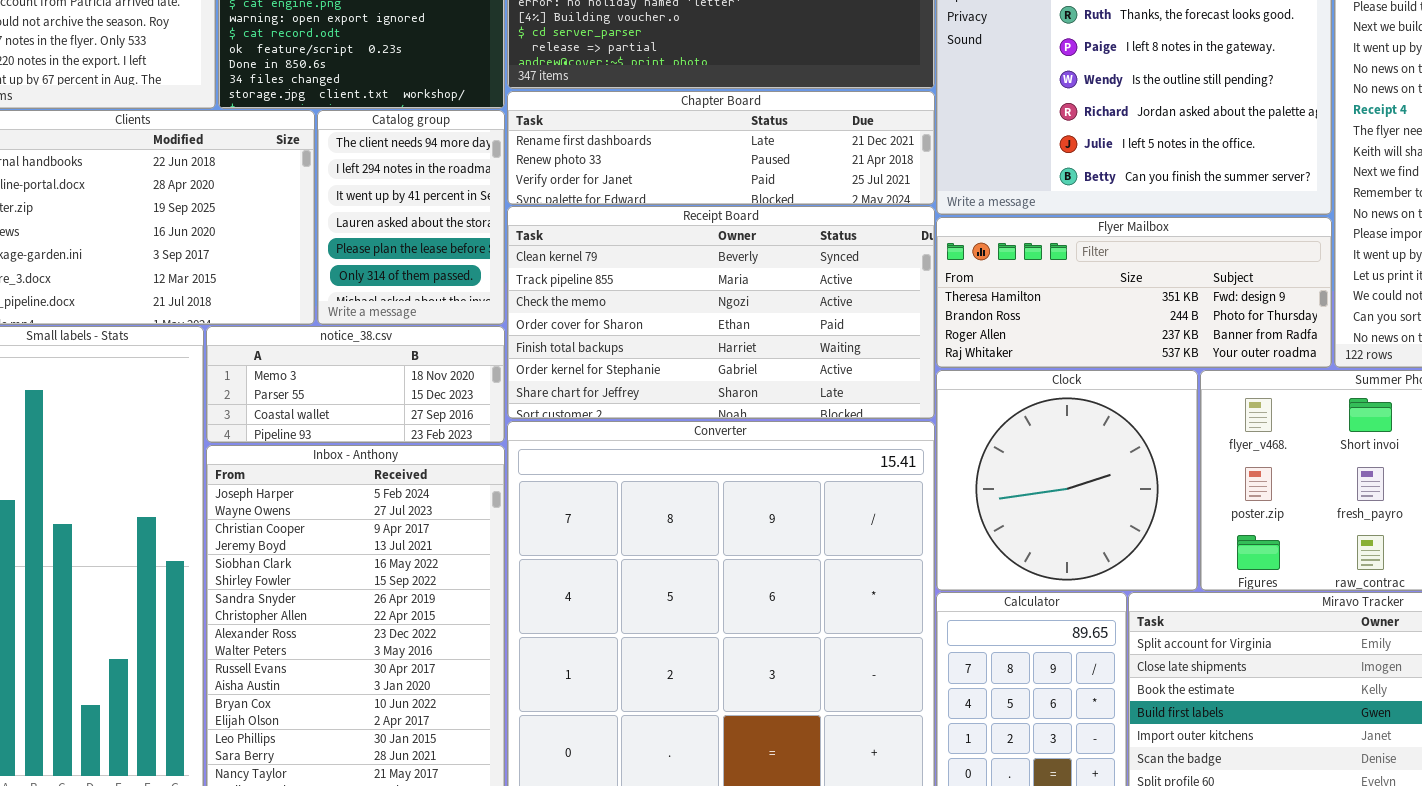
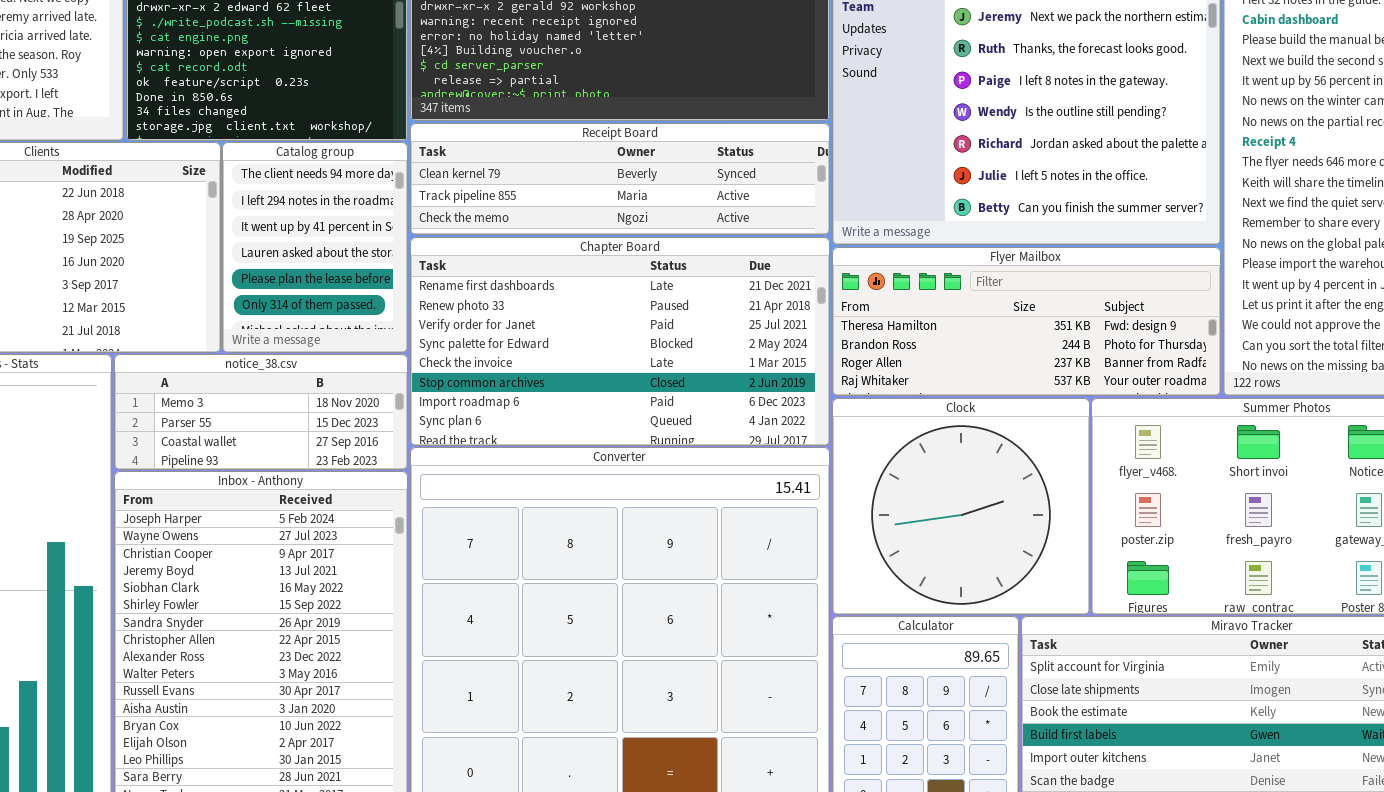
Chapter Board: [507,91,935,205] -> [410,237,830,446], moved, resized
Receipt Board: [507,206,935,419] -> [410,123,830,235], moved, resized

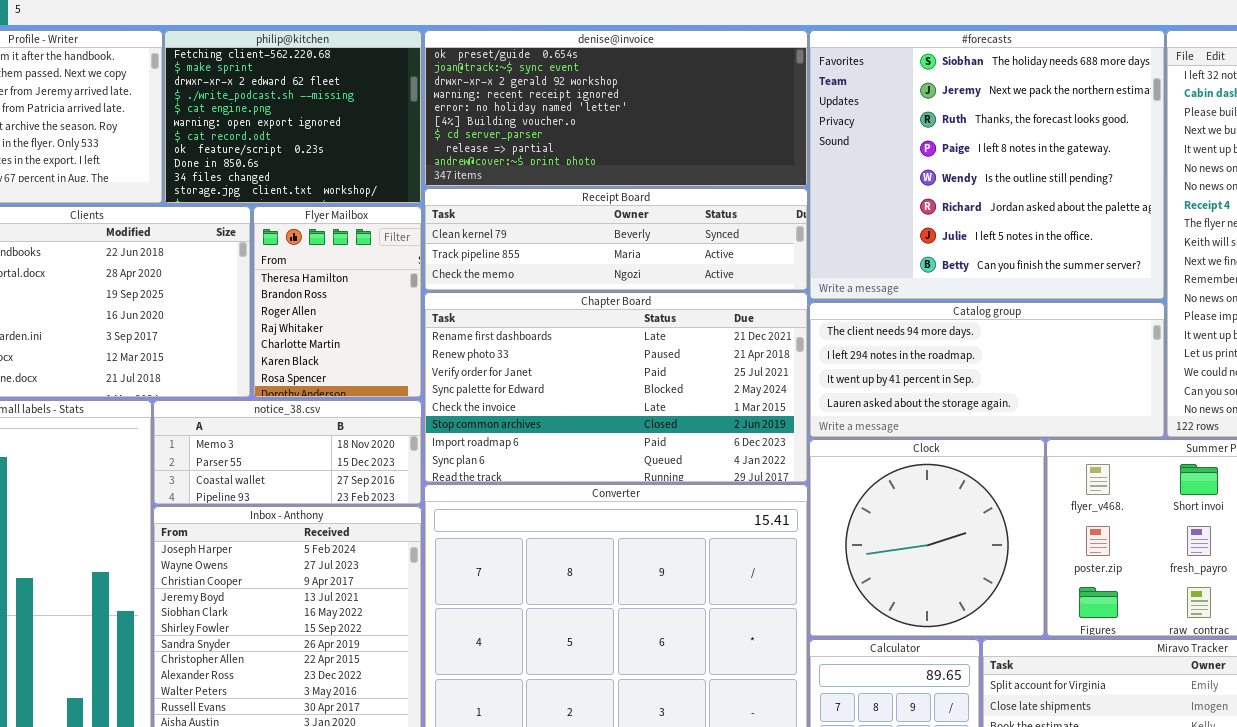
Catalog group: [222,142,408,353] -> [809,302,1165,438], moved, resized
Flyer Mailbox: [832,247,1221,396] -> [253,206,422,398], moved, resized

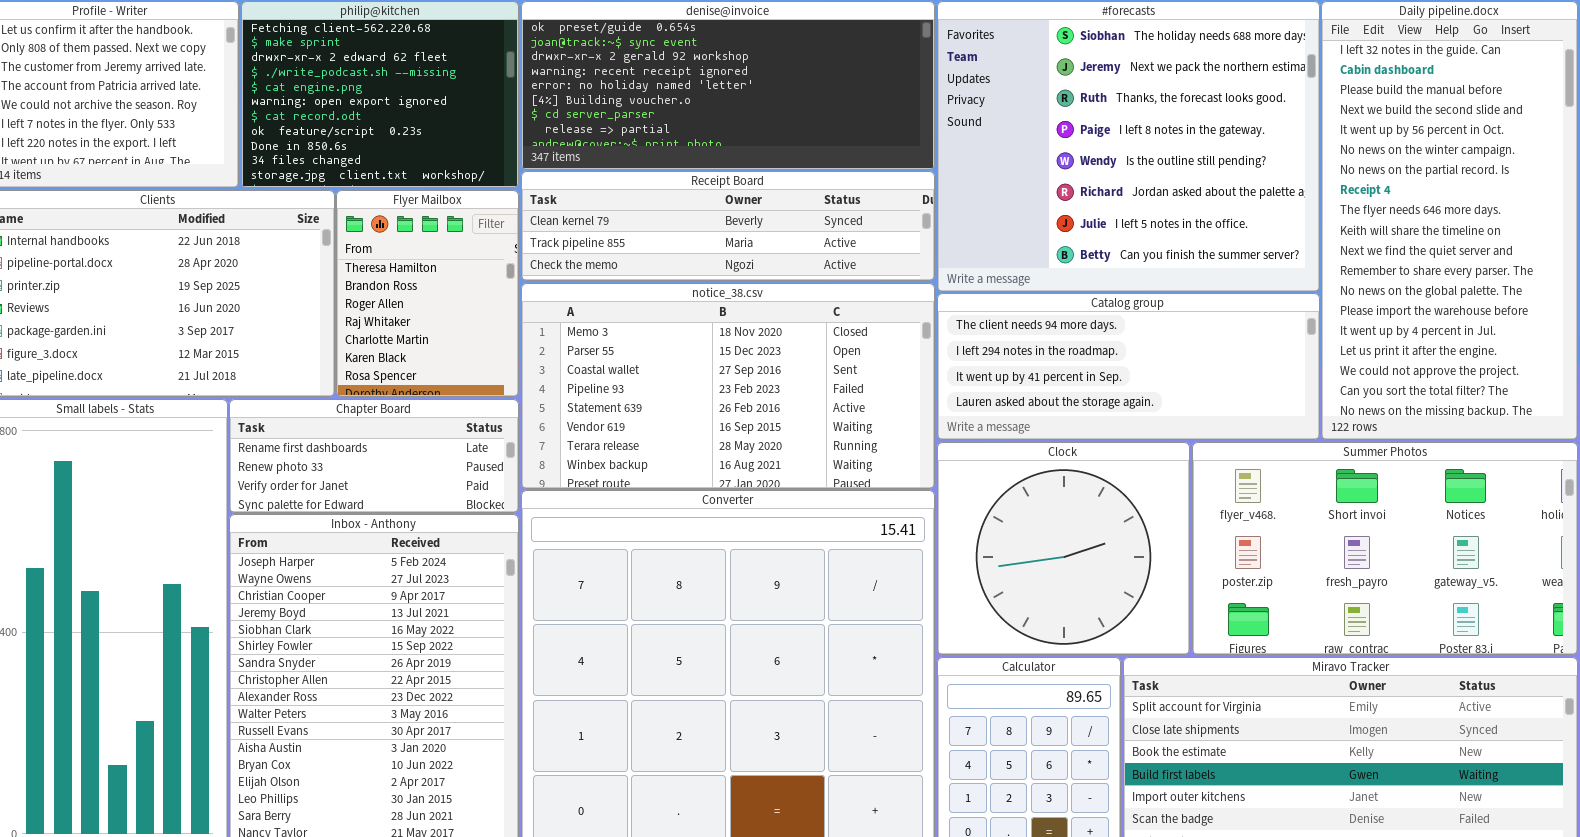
Chapter Board: [424,292,808,483] -> [229,399,519,513], moved, resized
notice_38.csv: [153,400,422,505] -> [521,283,935,489], moved, resized

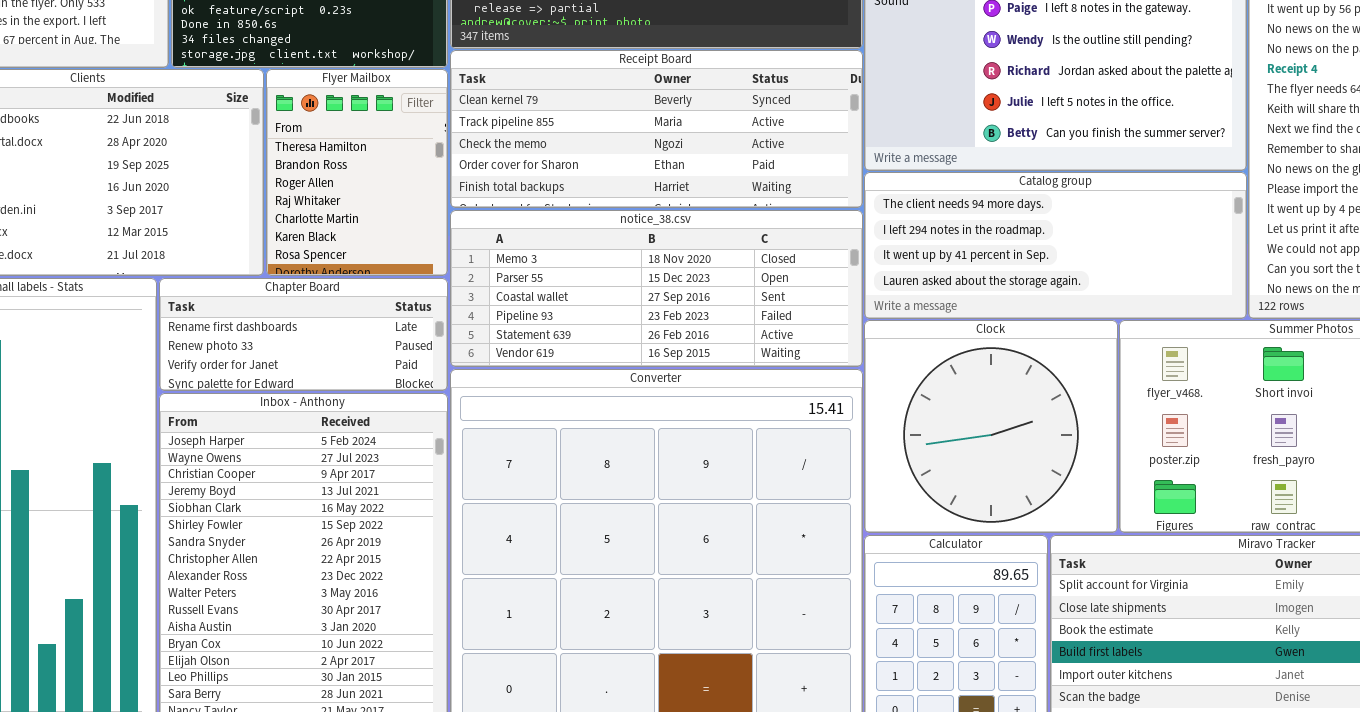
Receipt Board: [521,171,935,281] -> [450,50,863,208], resized
notice_38.csv: [521,283,935,489] -> [450,210,863,367], resized

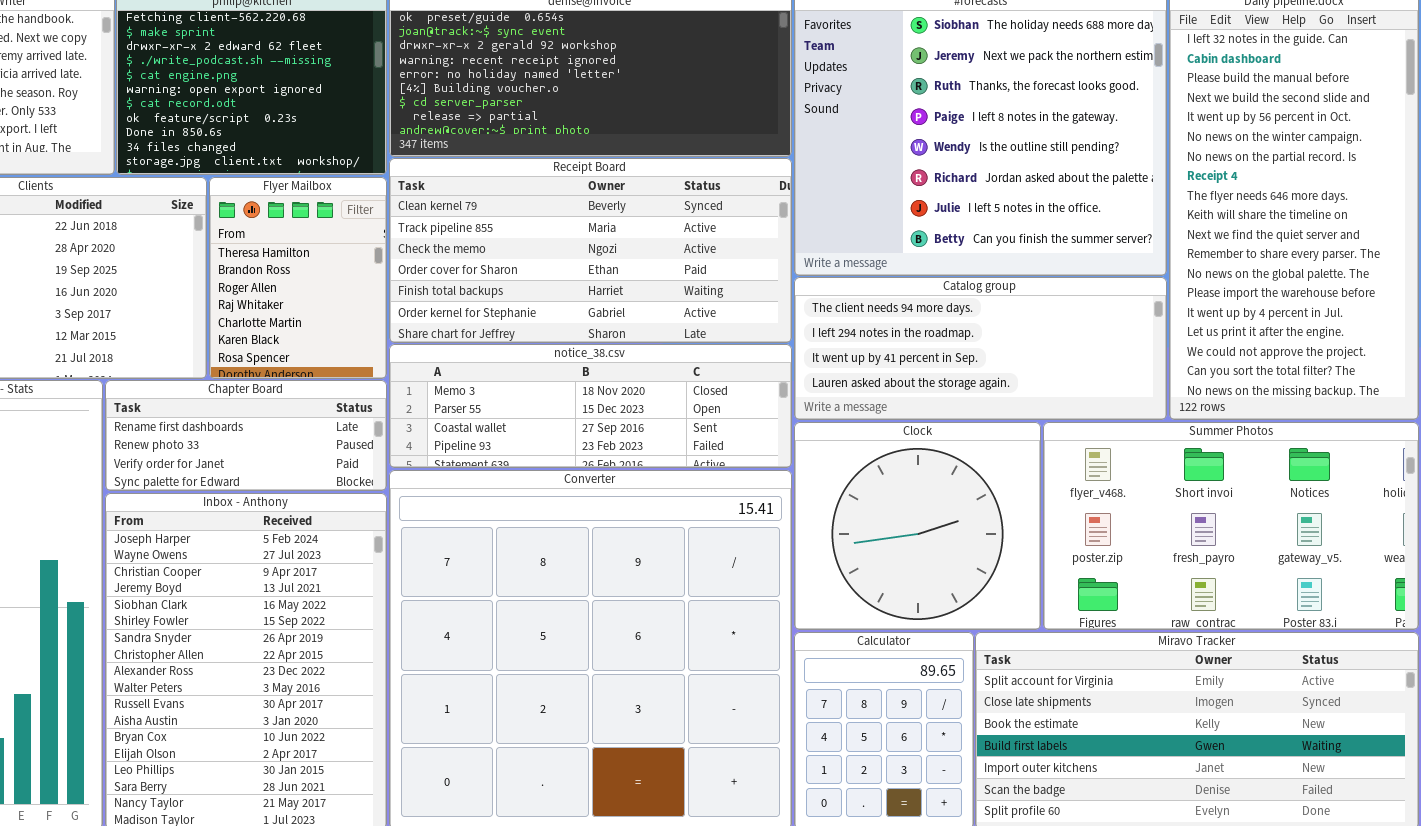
Receipt Board: [450,50,863,208] -> [389,158,792,343], resized
notice_38.csv: [450,210,863,367] -> [389,344,792,468], resized

